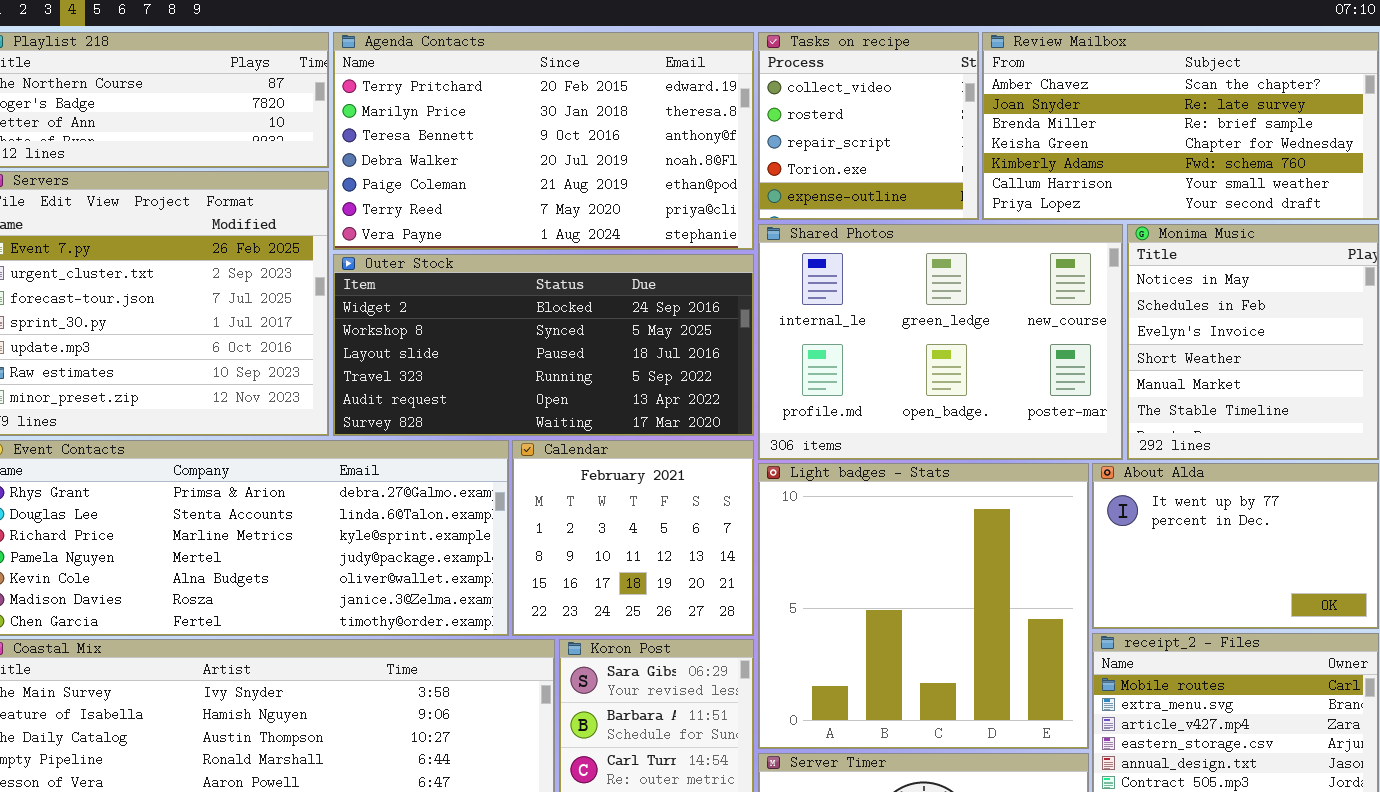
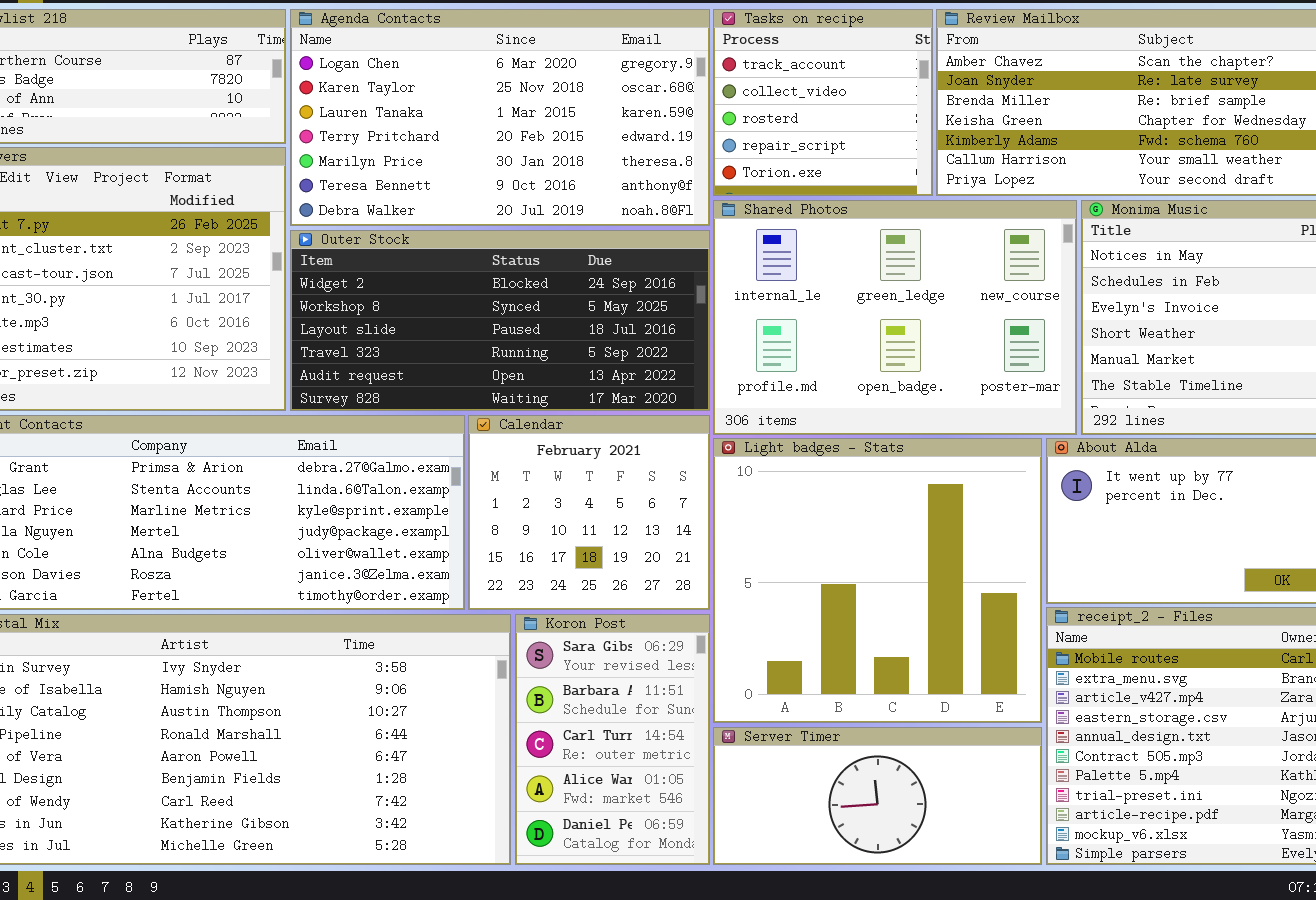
Agenda Contacts: [333,32,754,250] -> [290,9,710,226], scrolled up 3 rows
Tasks on recipe: [758,32,979,220] -> [713,9,933,196], scrolled up 1 row

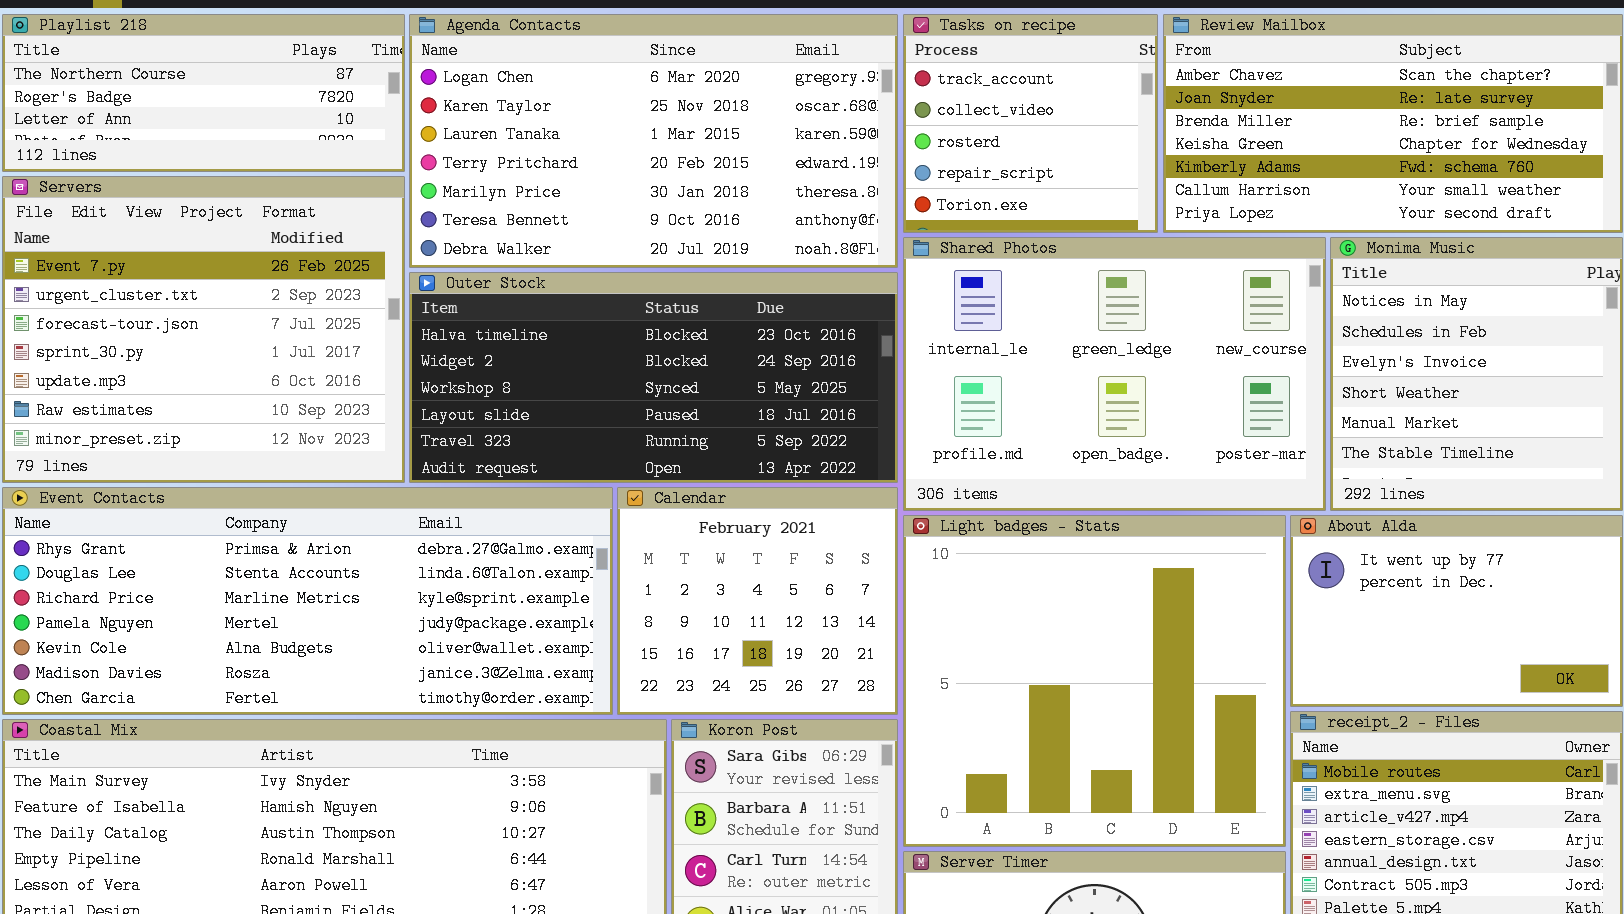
Outer Stock: [290,230,710,411] -> [409,272,898,483], scrolled up 1 row

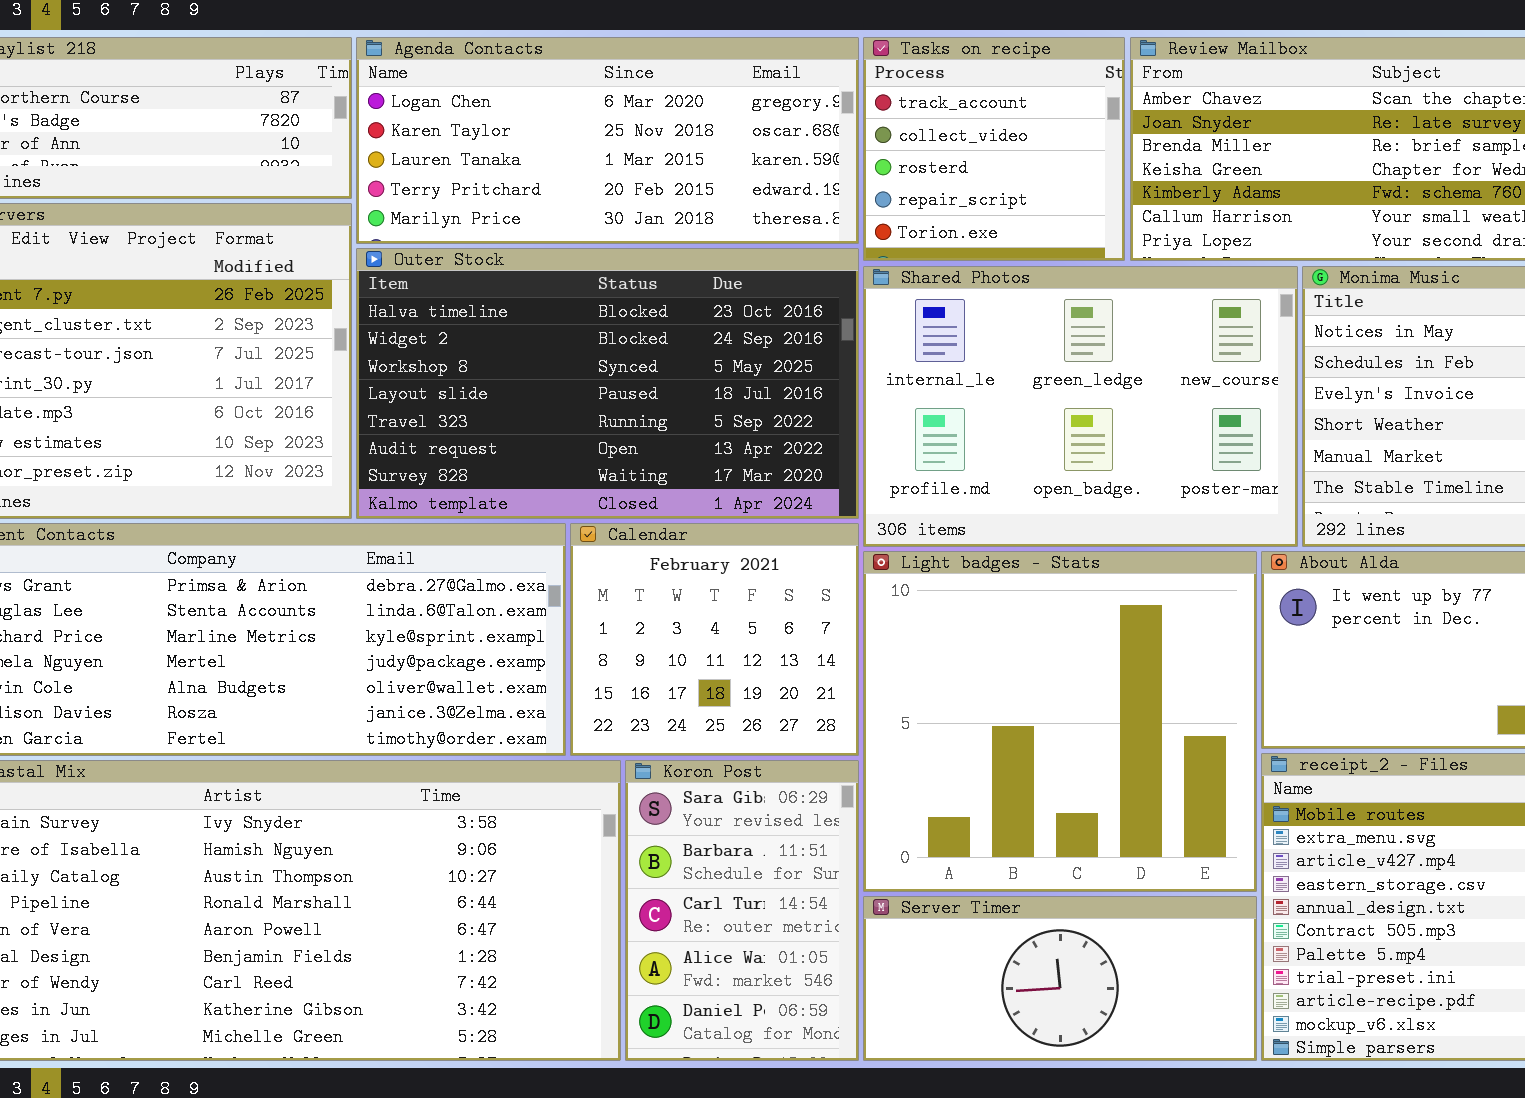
Agenda Contacts: [409,14,898,268] -> [356,37,859,244], resized
Outer Stock: [409,272,898,483] -> [356,248,859,519], resized

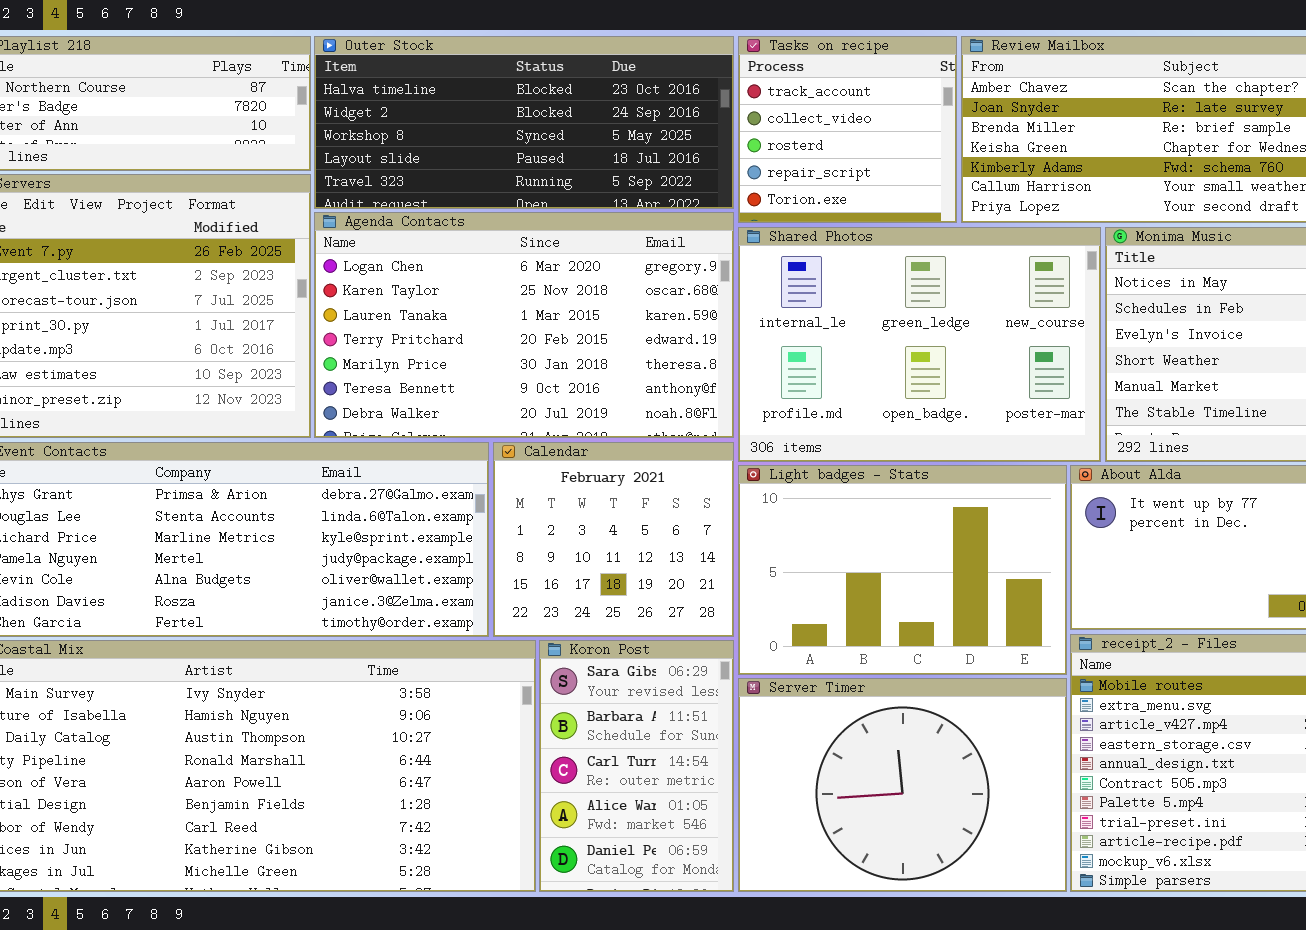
Agenda Contacts: [356,37,859,244] -> [314,212,734,438], moved, resized
Outer Stock: [356,248,859,519] -> [314,36,734,209], moved, resized
Light badges - Stats: [863,551,1257,892] -> [738,465,1067,675], resized
Server Timer: [863,896,1257,1061] -> [738,678,1067,892], resized

